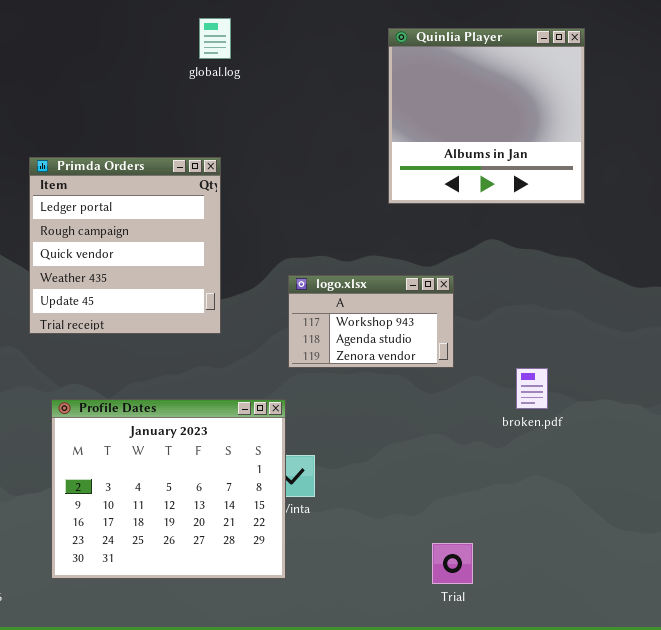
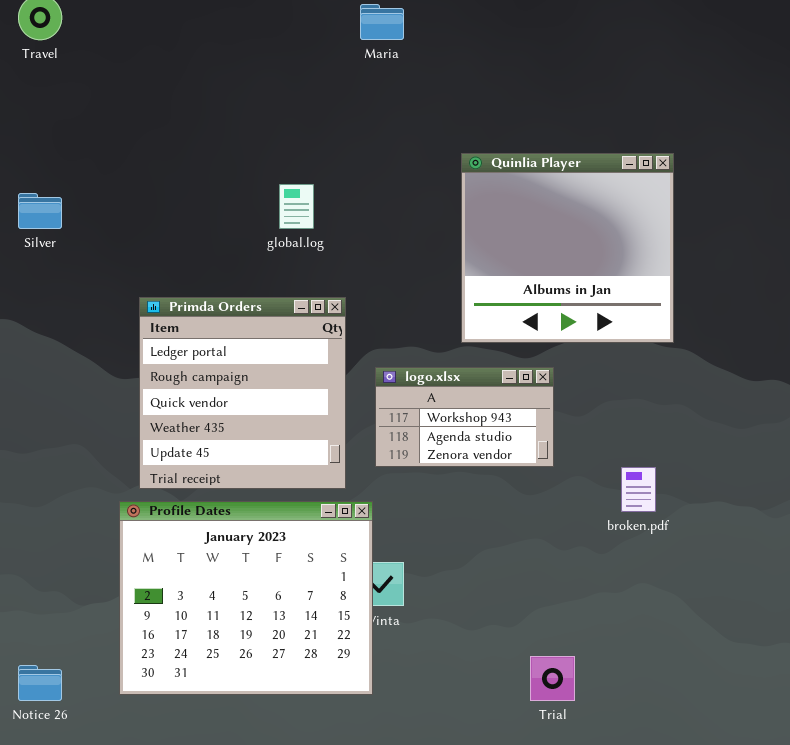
global.log: [199,18,231,59] -> [279,184,314,229], moved
Quinlia Player: [388,28,585,204] -> [461,153,674,343], moved
Primda Orders: [29,157,221,334] -> [139,297,346,489], moved

